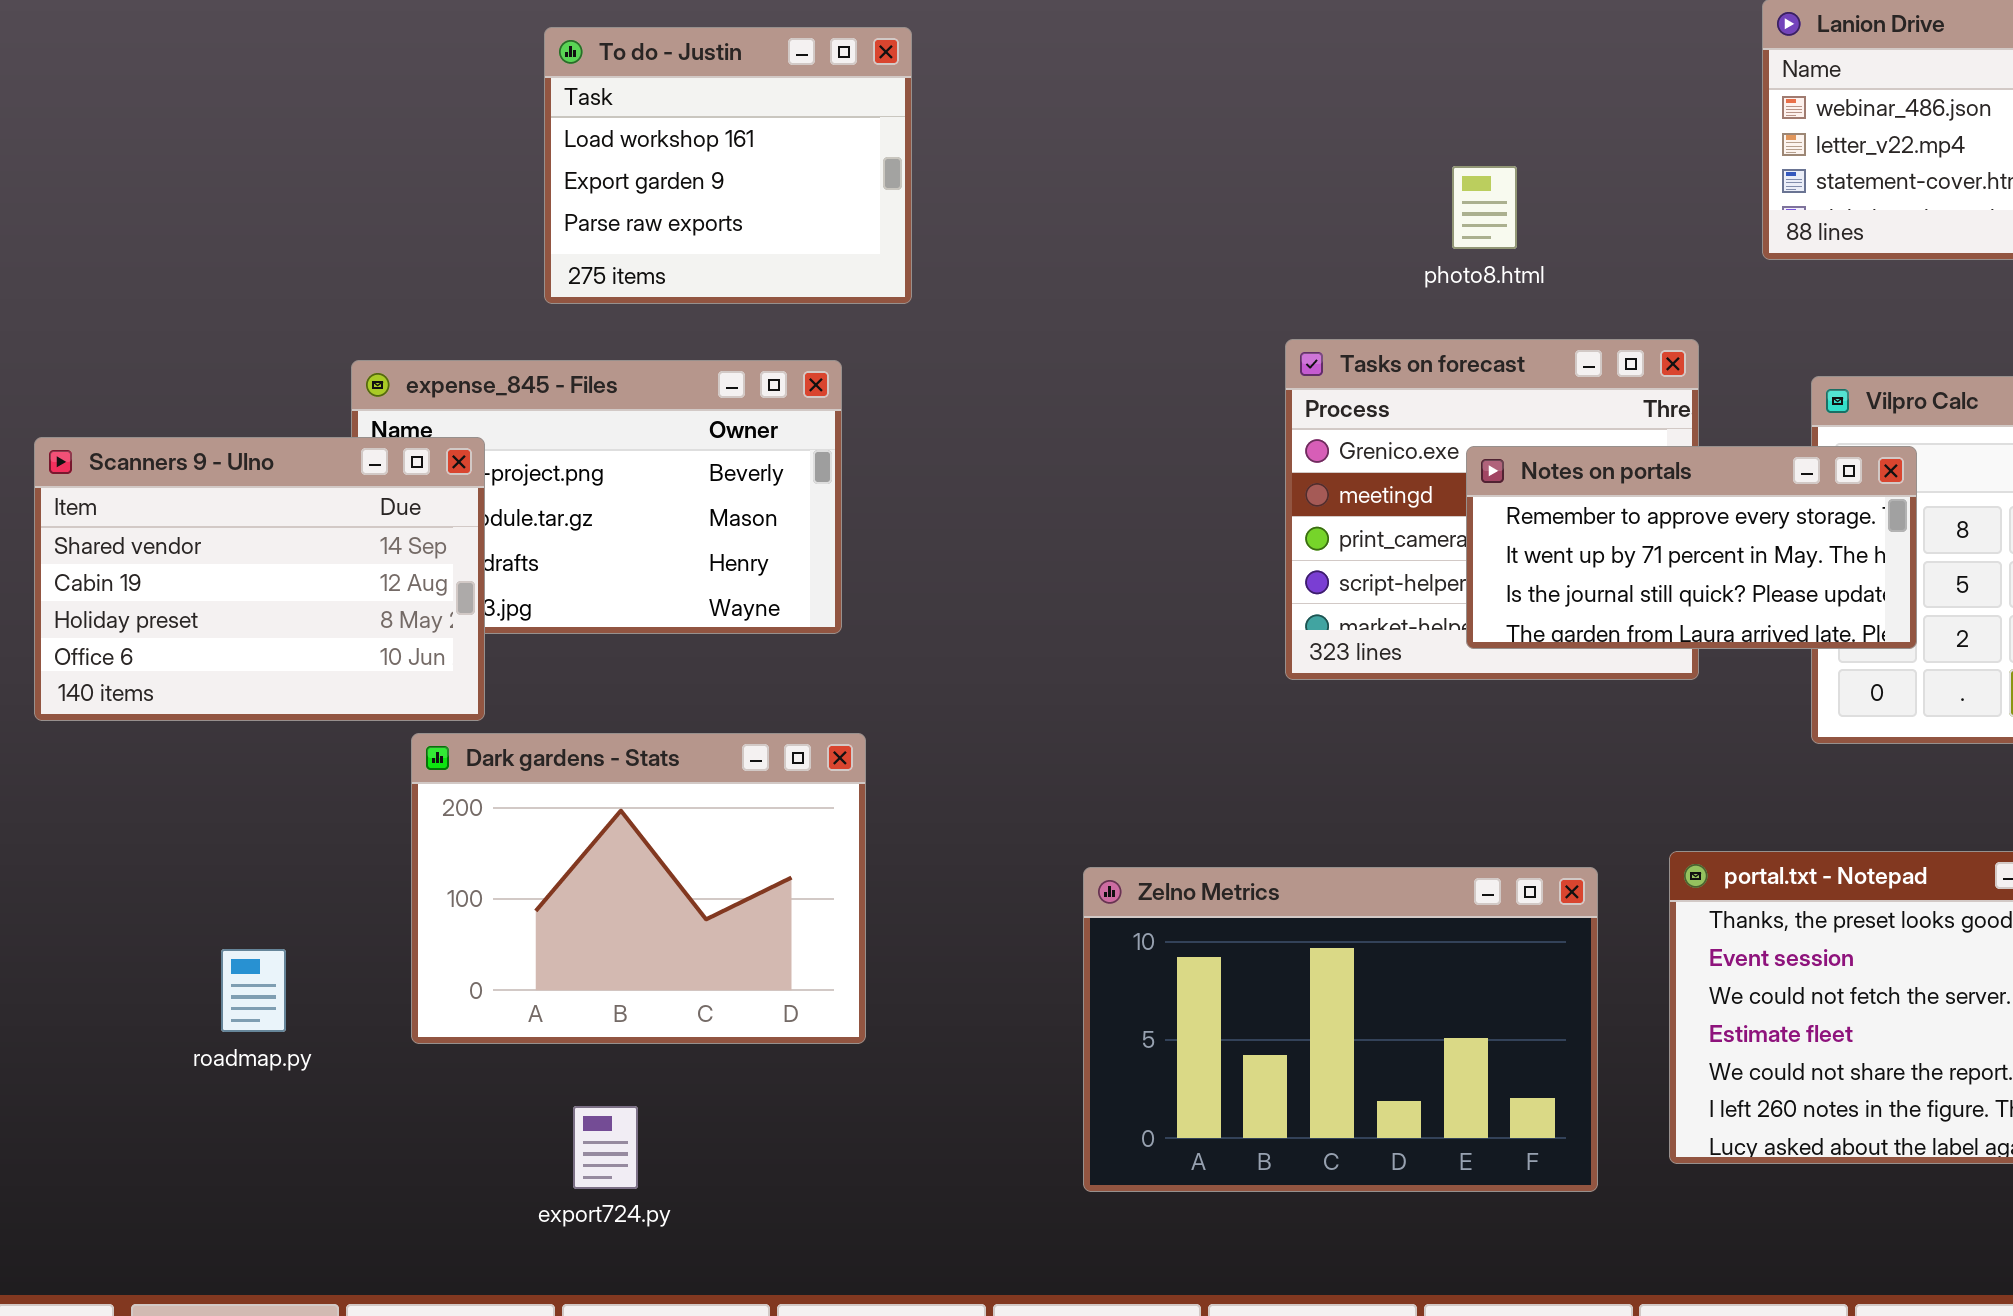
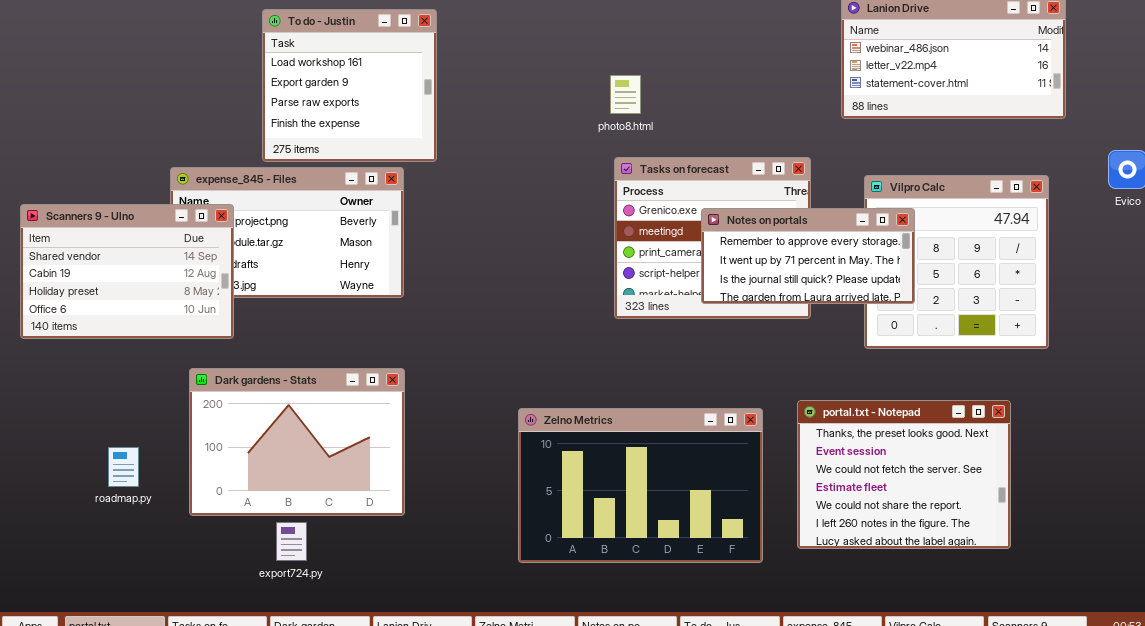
To do - Justin: [544,27,912,304] -> [262,9,437,162], resized
photo8.html: [1452,166,1517,249] -> [610,75,641,114], moved
Dark gardens - Stats: [411,733,866,1044] -> [189,368,405,516], moved

